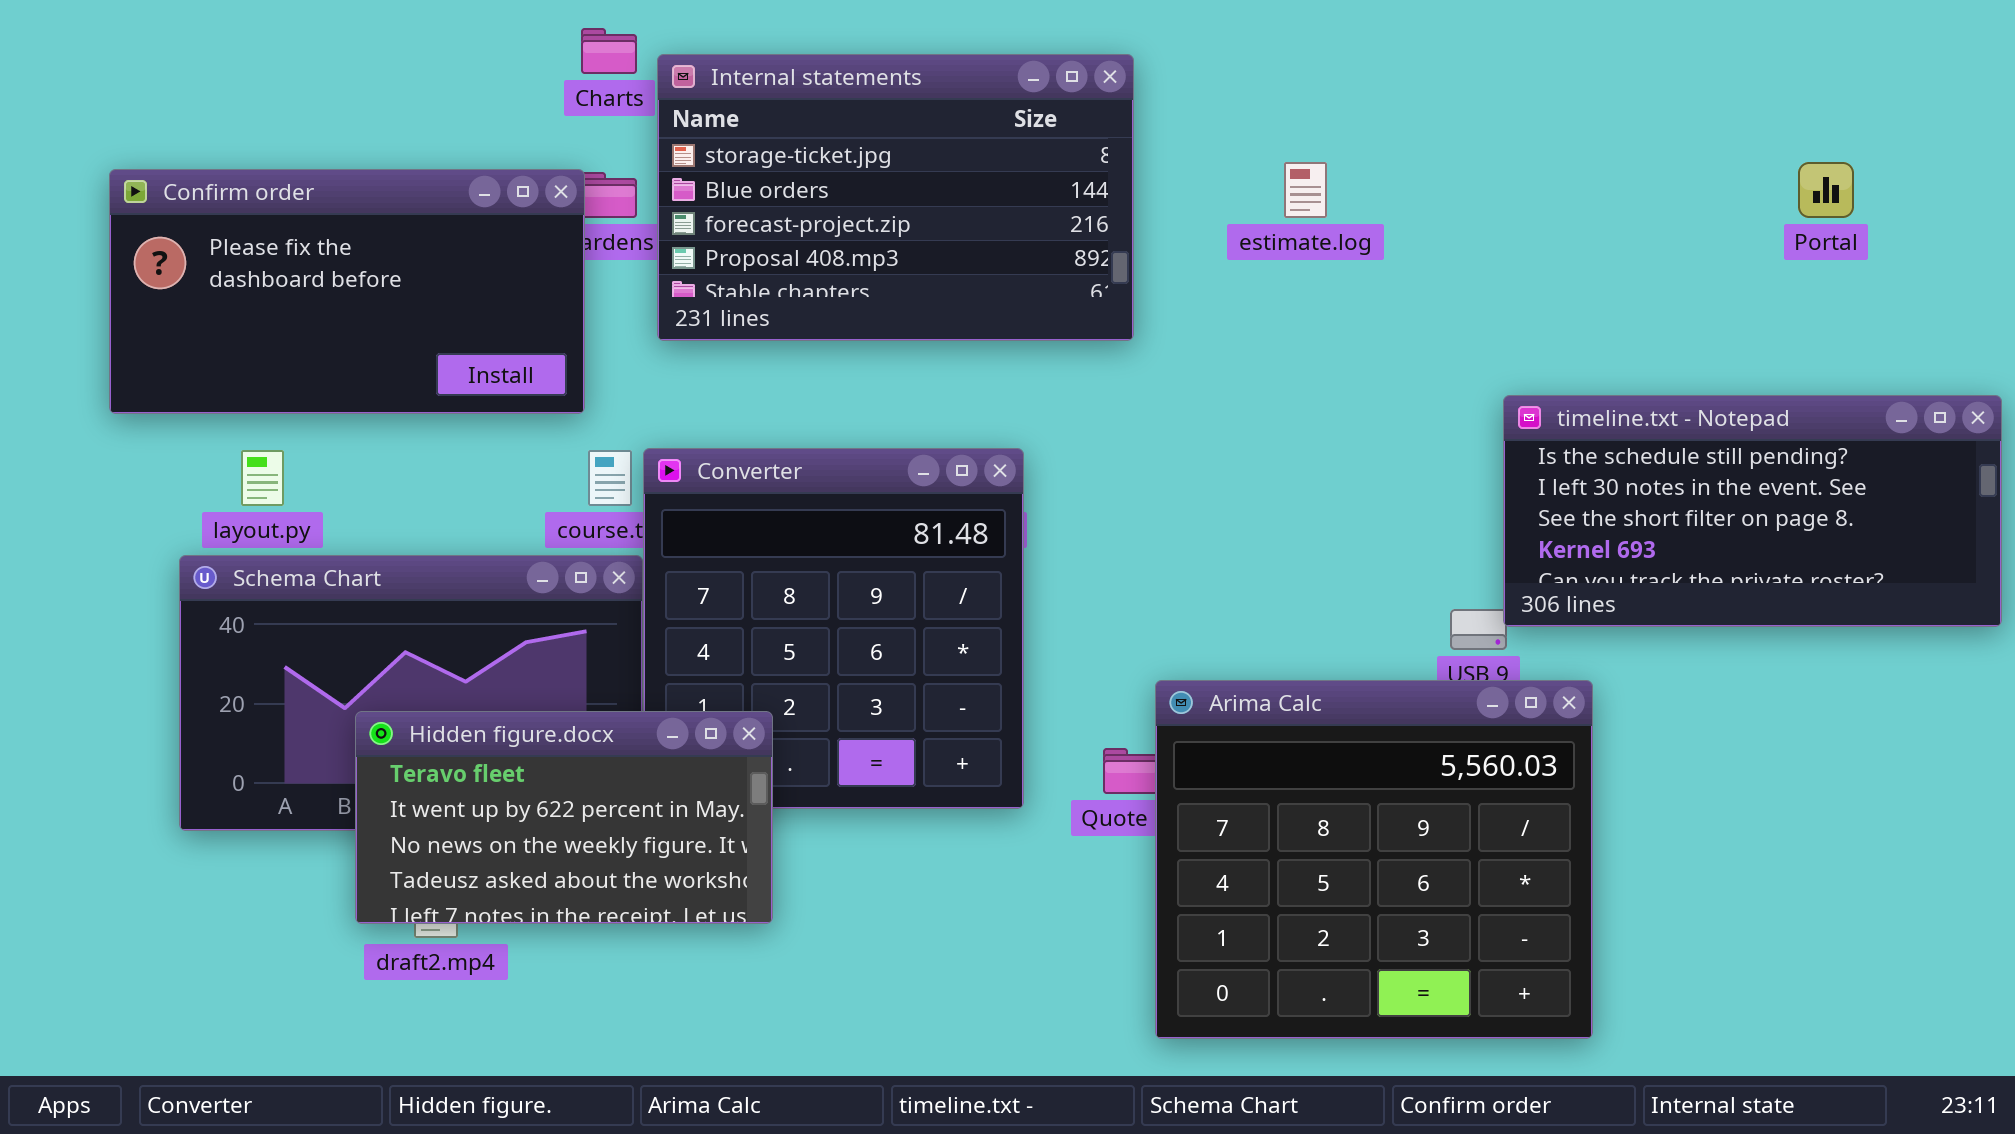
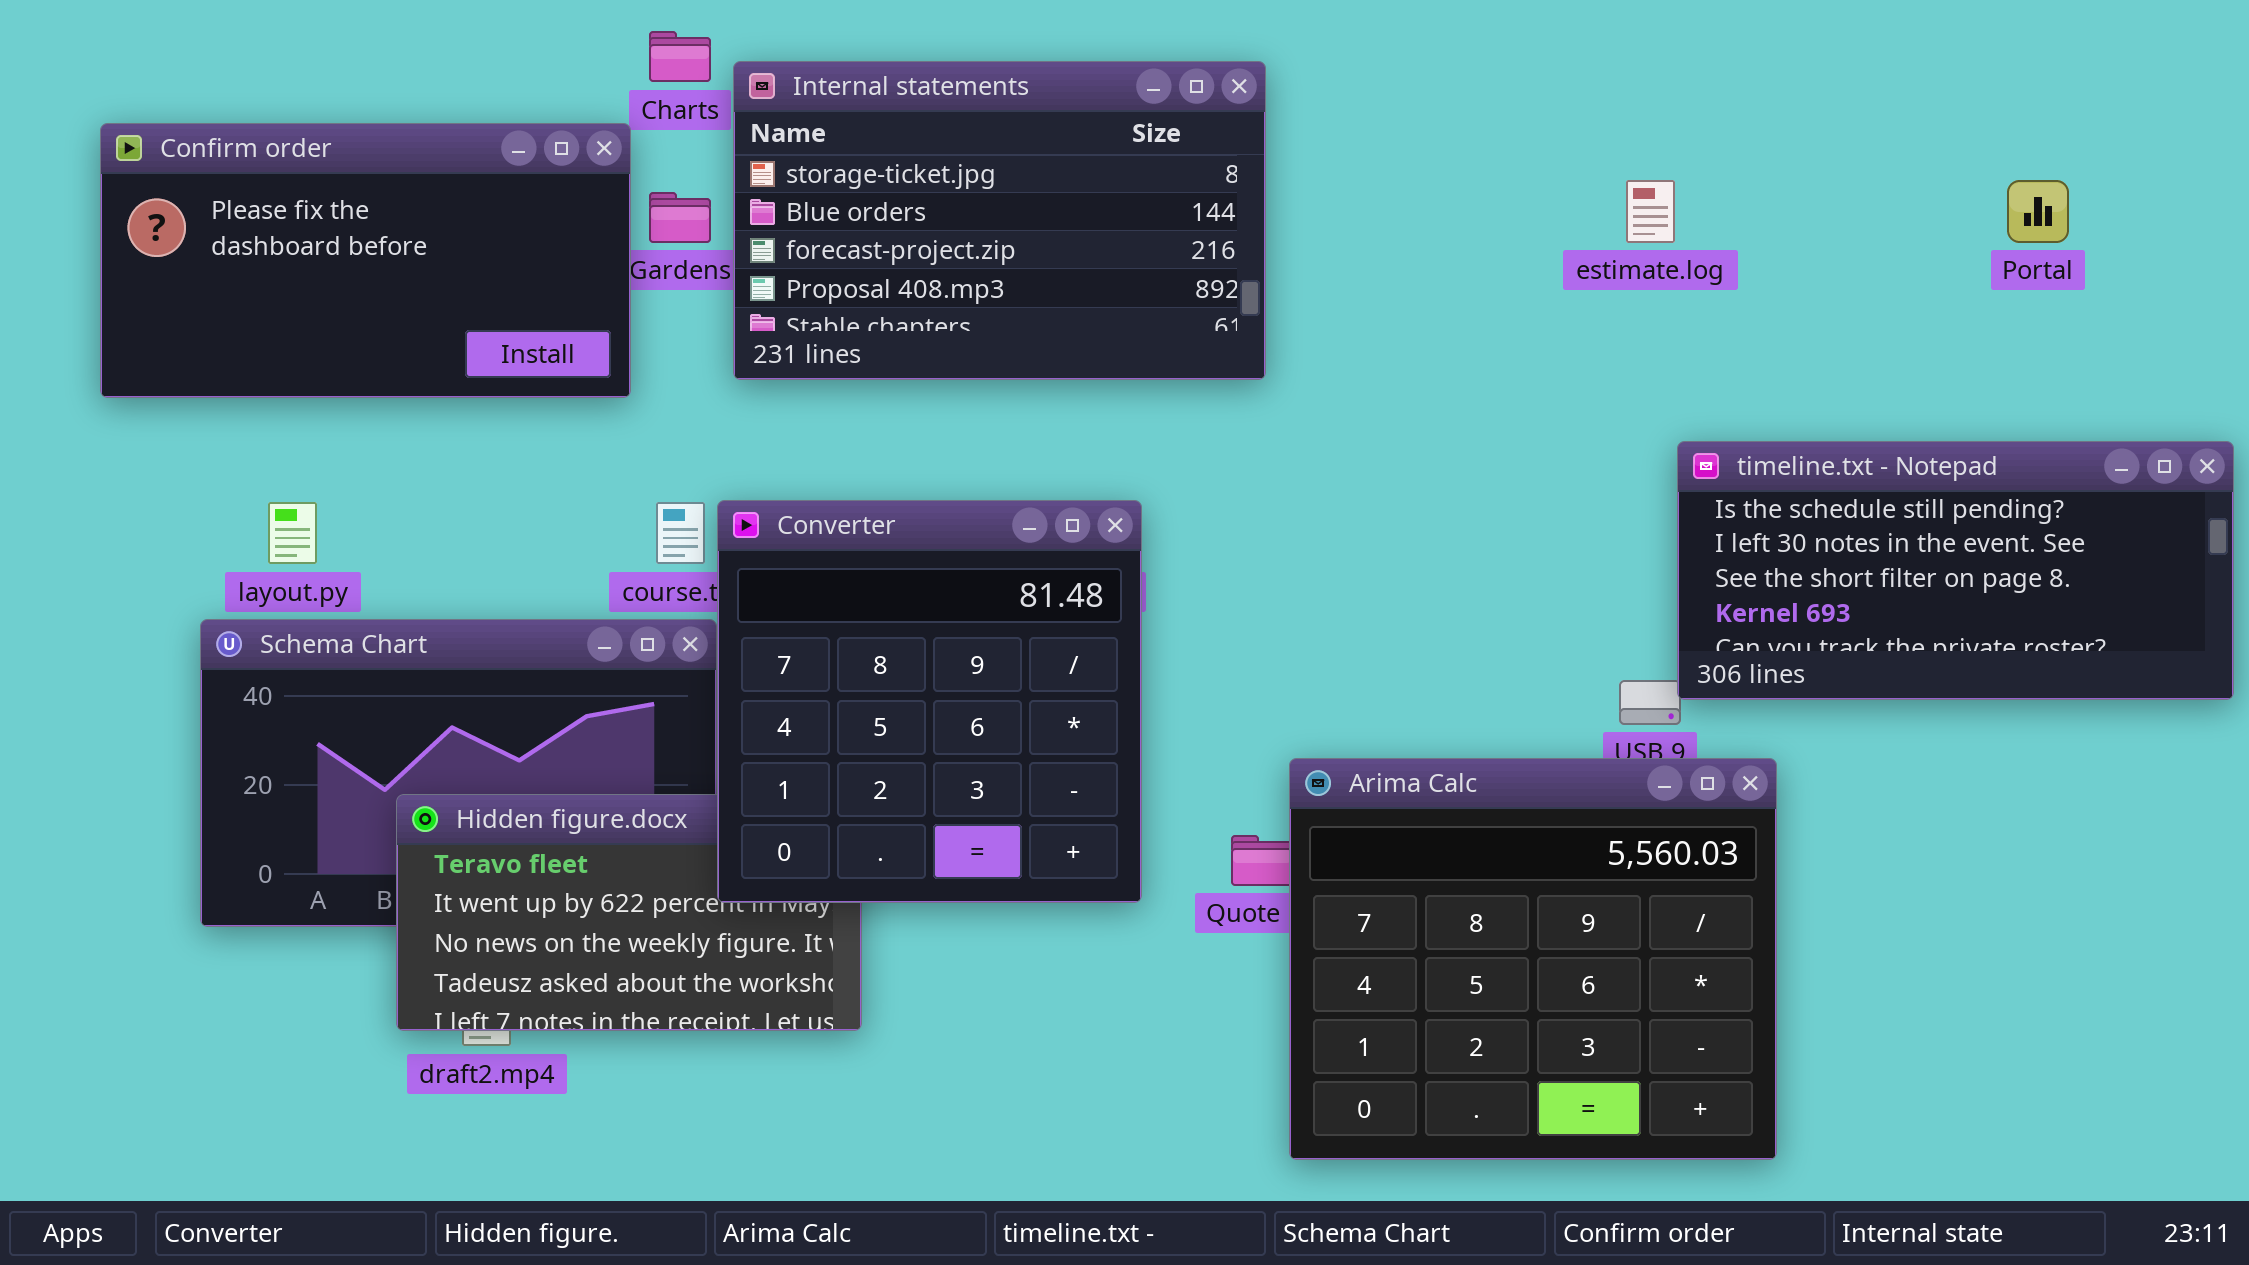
estimate.log: [1284,162,1327,218] -> [1626,180,1675,243], moved
Confirm order: [109,169,585,414] -> [100,123,631,398], moved
Converter: [643,448,1024,809] -> [717,500,1142,903], raised

